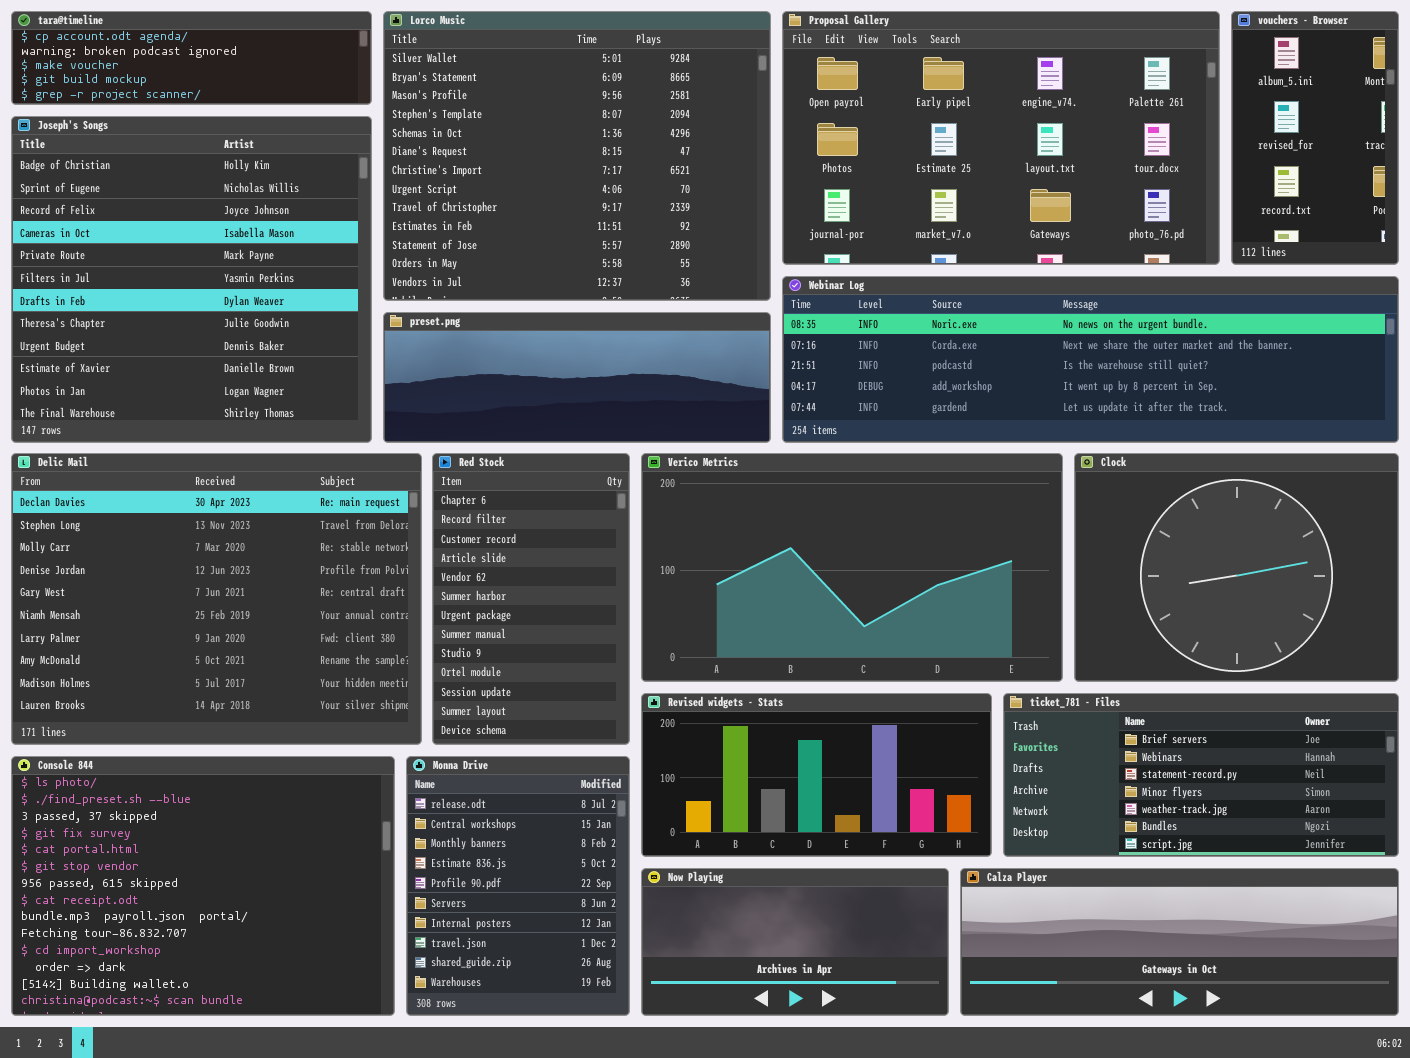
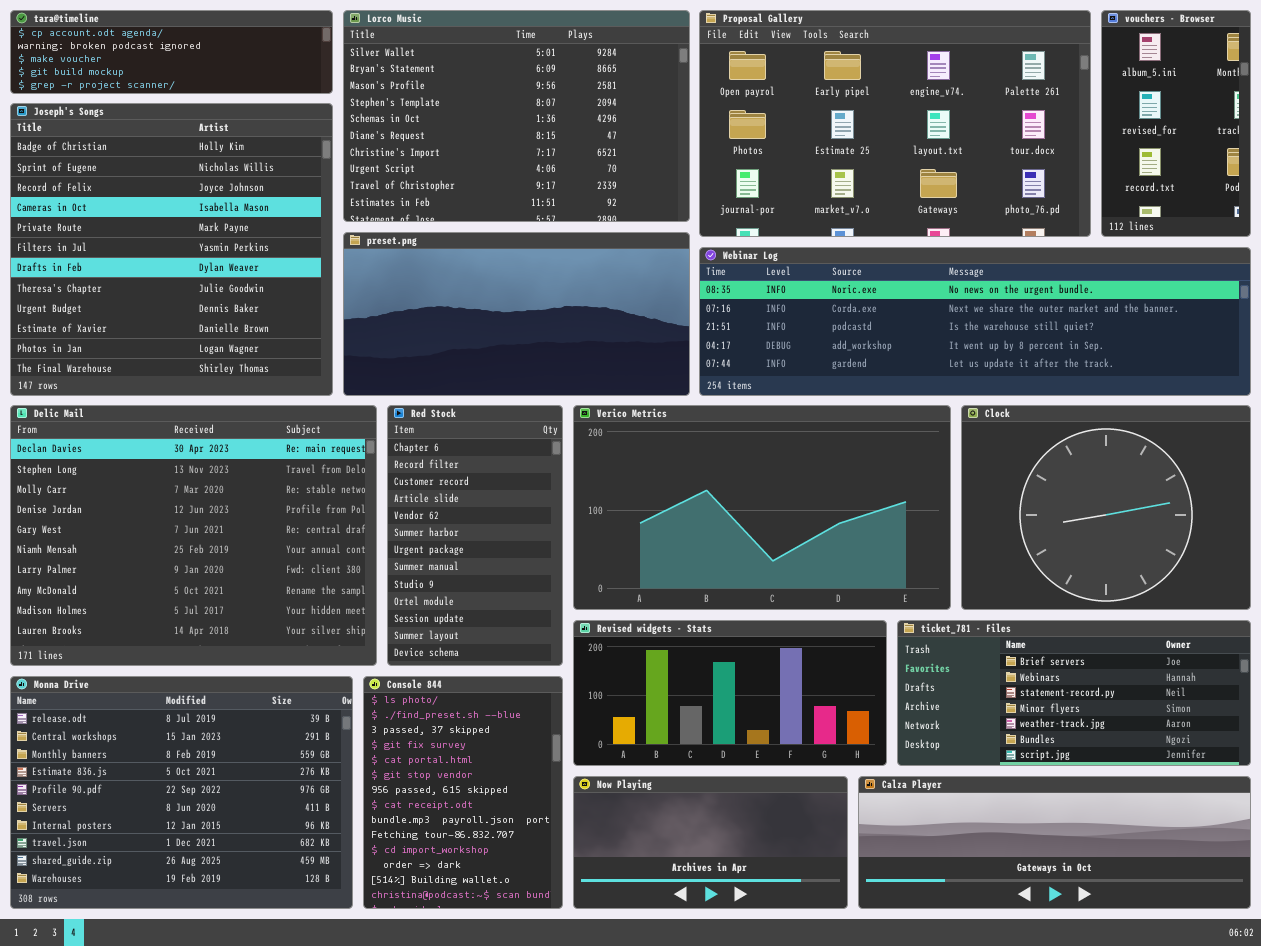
Lorco Music: [383,11,771,301] -> [343,10,690,222], resized
preset.png: [383,312,771,443] -> [343,232,690,396], resized
Console 844: [11,756,395,1016] -> [363,676,563,909], moved, resized
Monna Drive: [406,756,630,1016] -> [10,676,353,909], moved, resized

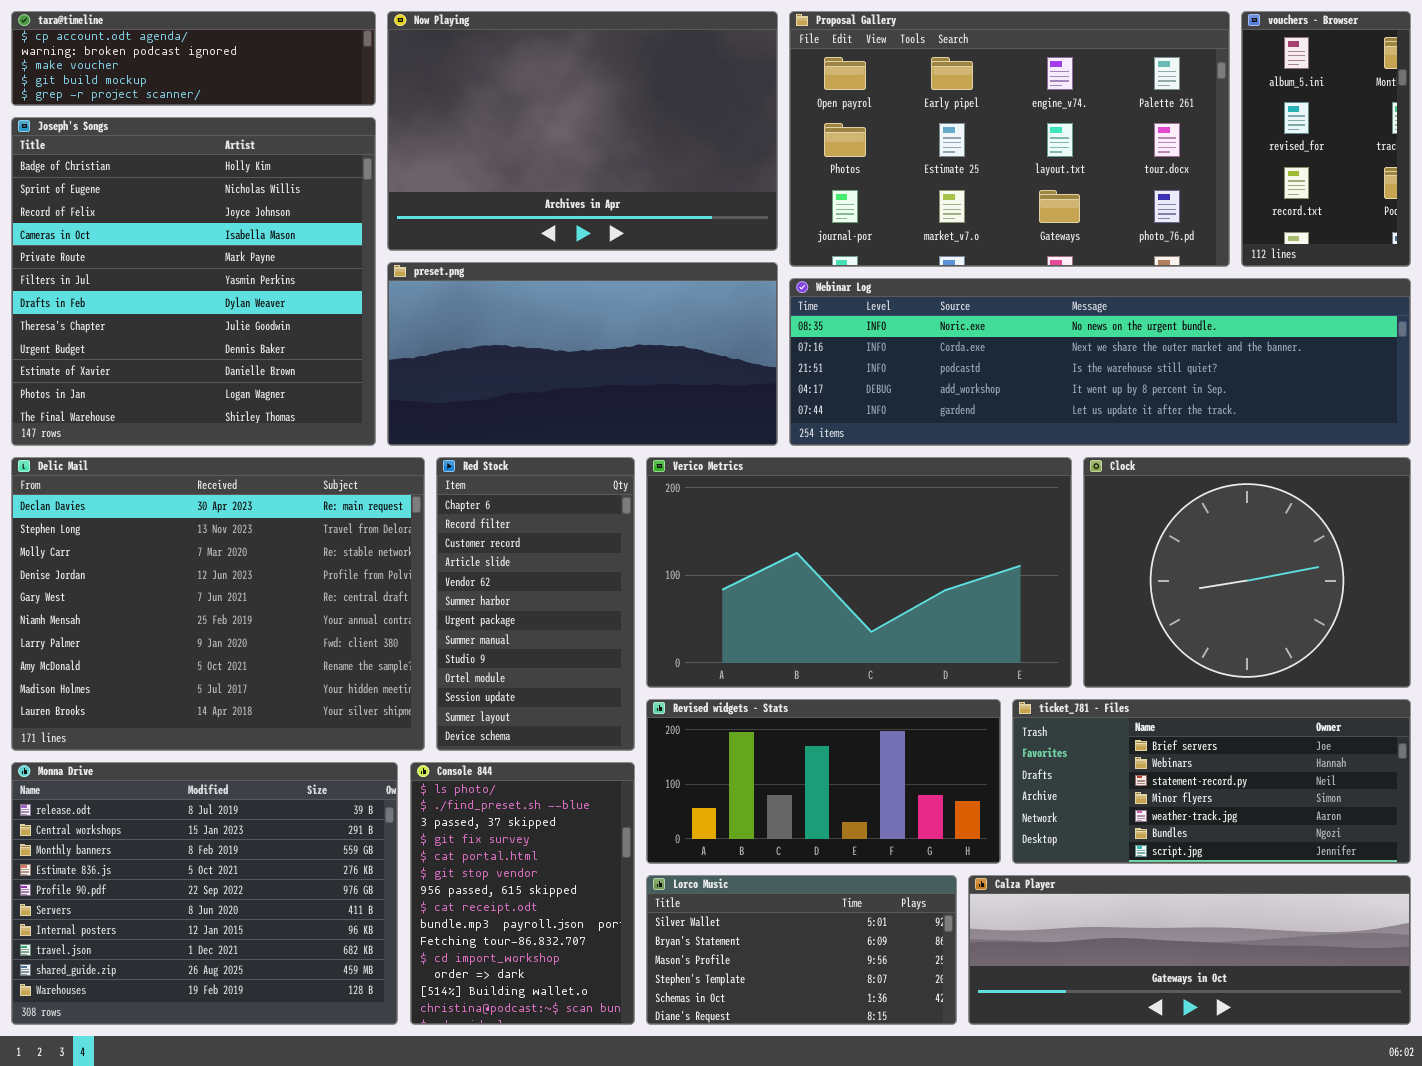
Lorco Music: [343,10,690,222] -> [646,875,957,1025], moved, resized
Now Playing: [573,776,848,909] -> [387,11,778,251], moved, resized

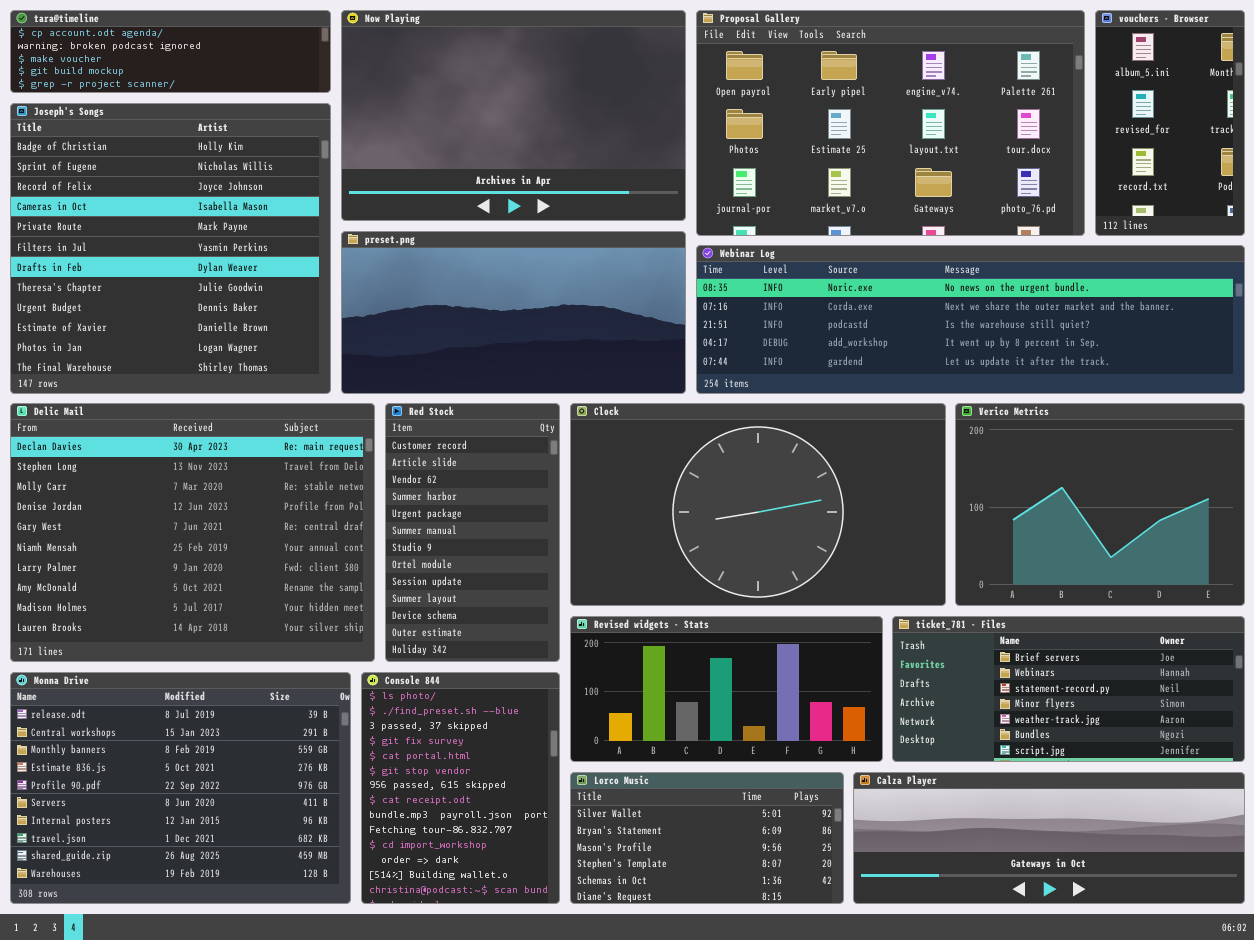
Red Stock: [436,457,635,751] -> [385,403,560,662], scrolled down 2 rows
Verico Metrics: [646,457,1072,688] -> [955,403,1245,606], moved, resized
Clock: [1083,457,1411,688] -> [570,403,946,606], moved, resized

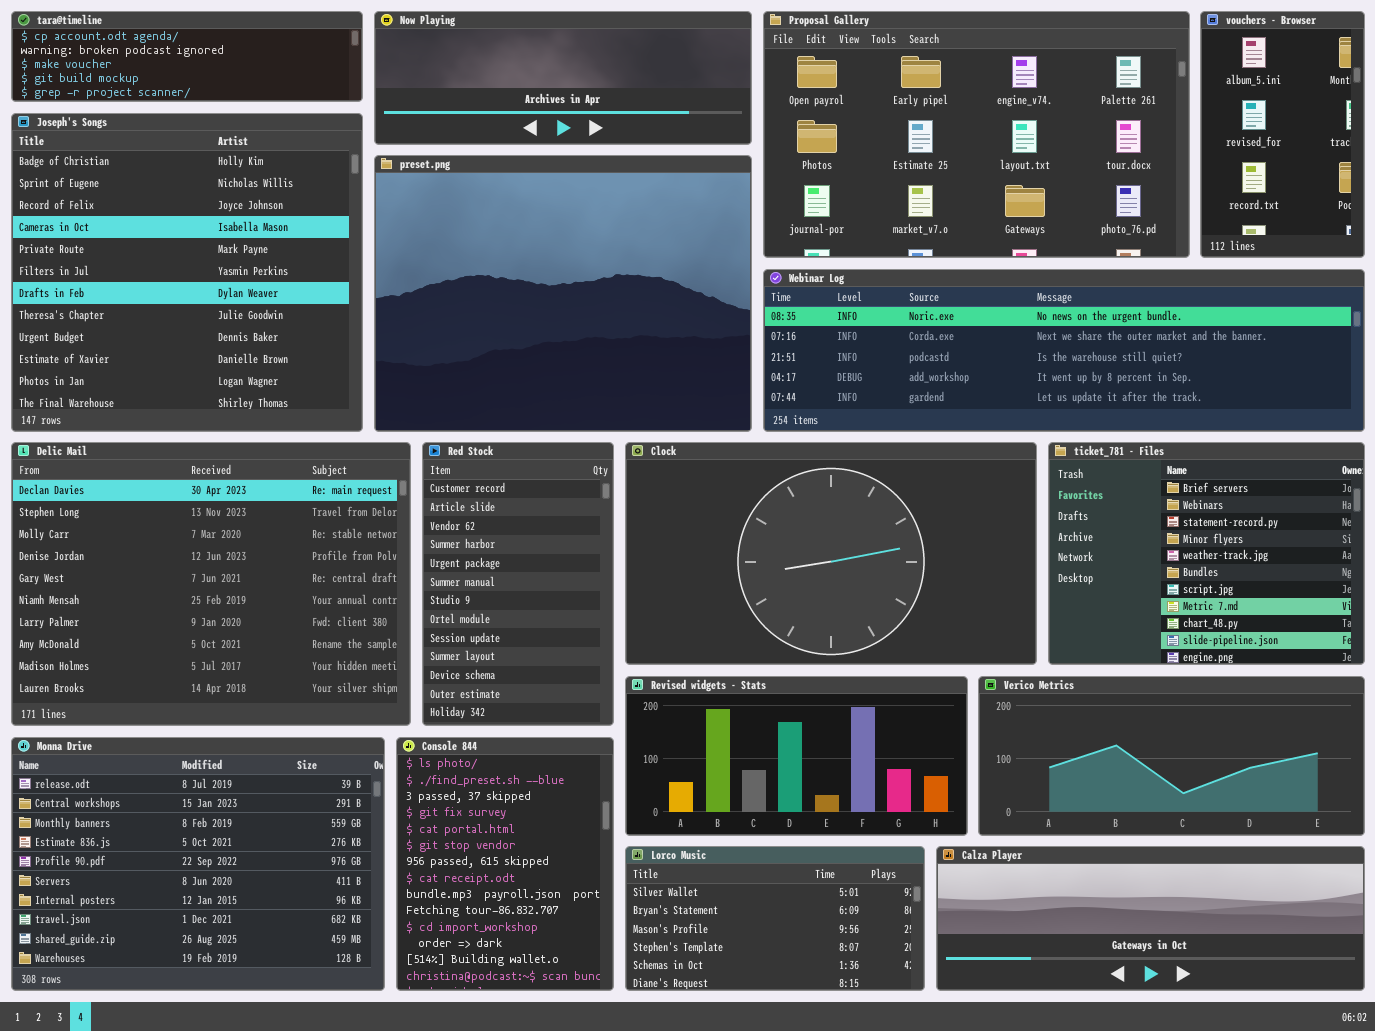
Now Playing: [341,10,686,221] -> [374,11,752,145], resized
preset.png: [341,231,686,394] -> [374,155,752,432], resized
Verico Metrics: [955,403,1245,606] -> [978,676,1365,836], moved, resized
ticket_781 - Files: [892,616,1245,762] -> [1048,442,1365,665], moved, resized

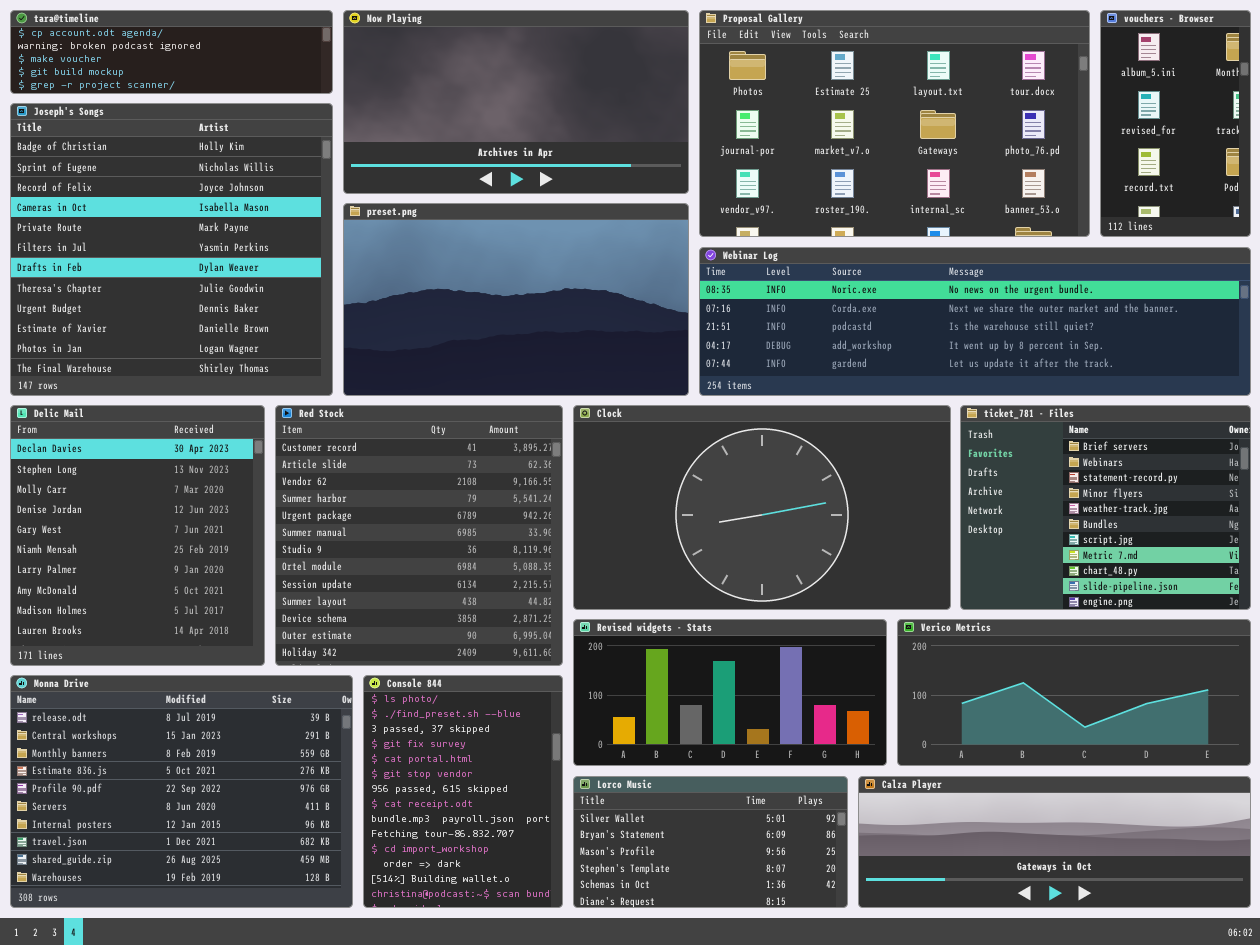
Now Playing: [374,11,752,145] -> [343,10,689,194], resized
Proposal Gallery: [763,11,1190,258] -> [699,10,1090,237], scrolled down 1 row
preset.png: [374,155,752,432] -> [343,203,689,396], resized
Delic Mail: [11,442,411,726] -> [10,405,265,666], resized
Red Stock: [422,442,614,726] -> [275,405,563,666], resized

